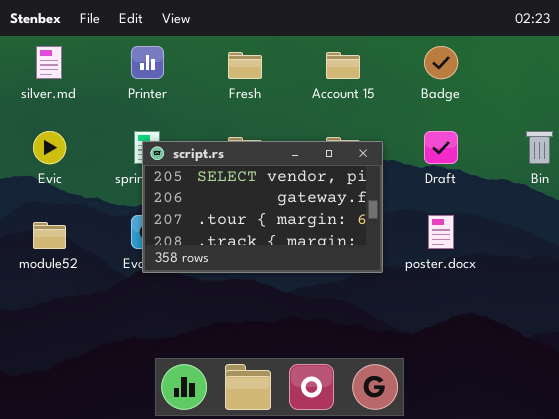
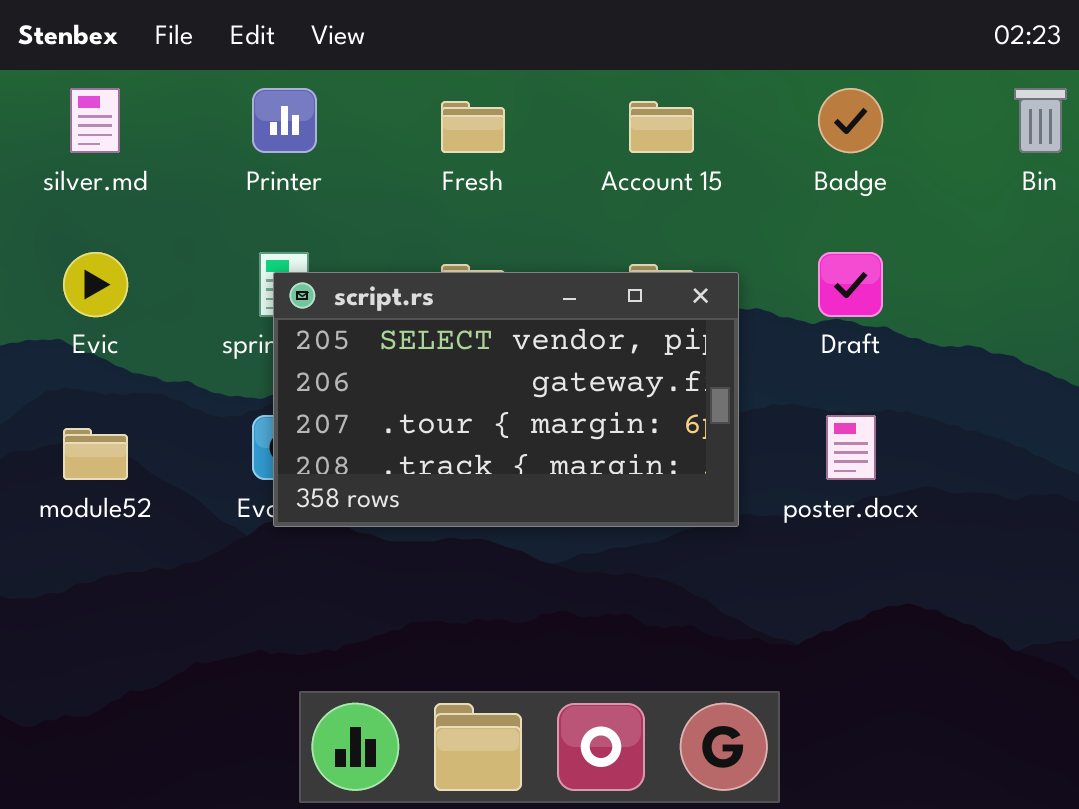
Bin: [526,131,553,164] -> [1014,88,1067,153], moved

